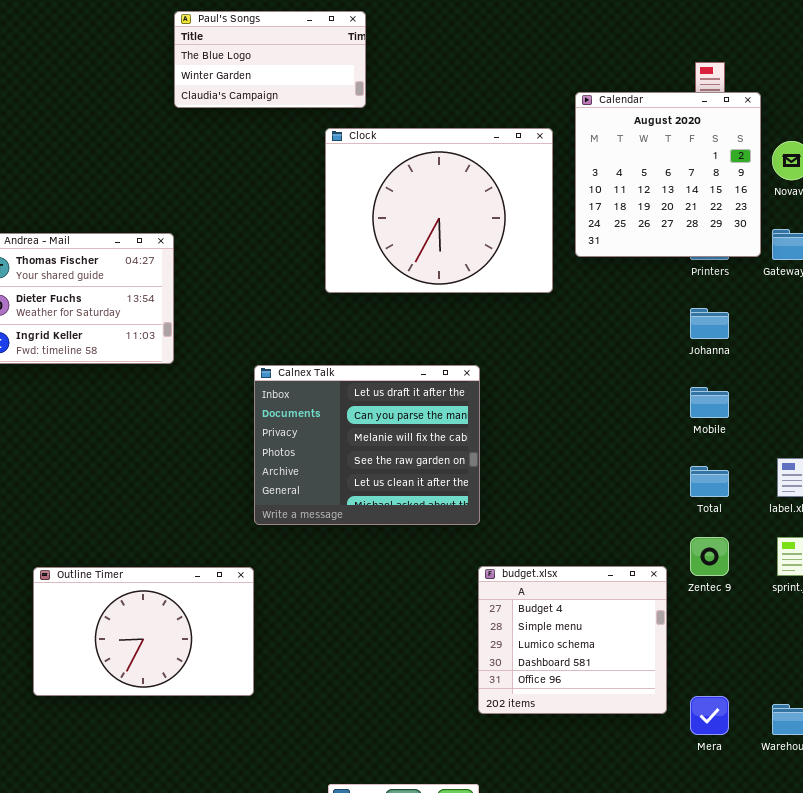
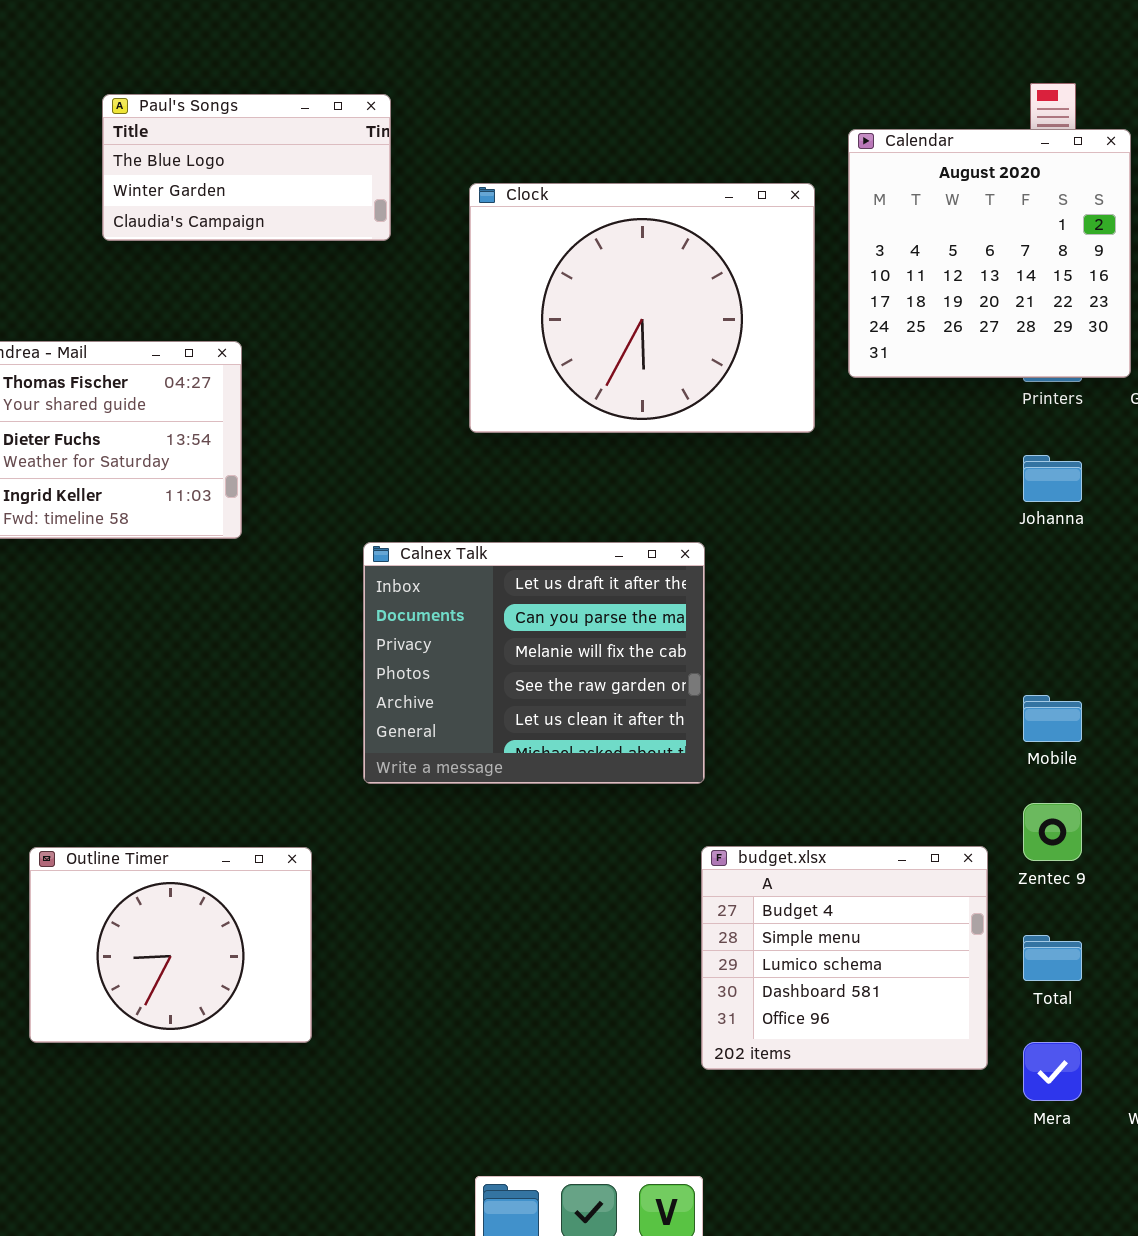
Paul's Songs: [174,11,366,108] -> [102,94,391,241], moved
Mobile: [690,387,729,418] -> [1023,695,1082,742], moved
Total: [690,466,729,497] -> [1023,935,1082,981], moved
Outline Timer: [33,567,254,696] -> [29,847,312,1043], resized

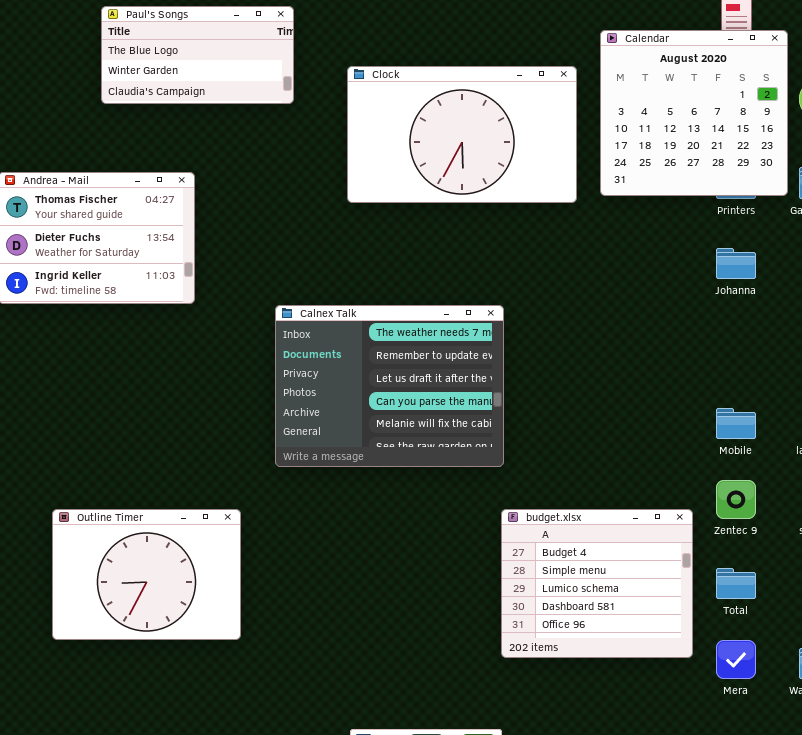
Clock: [469,183,815,433] -> [347,66,577,203], resized
Calnex Talk: [363,542,705,784] -> [275,305,504,467], scrolled up 2 rows

